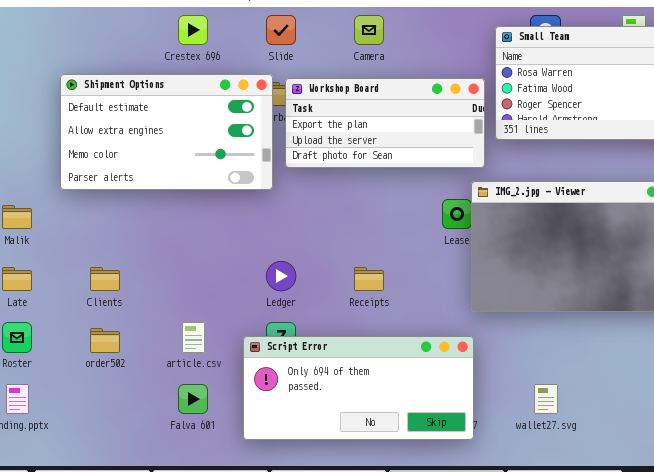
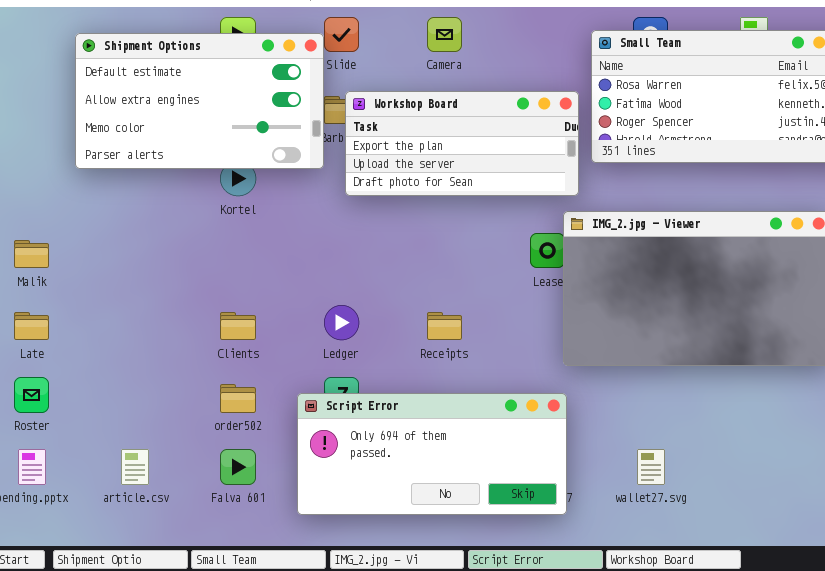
Shipment Options: [60,74,273,190] -> [75,33,324,169], moved
Clients: [90,267,120,291] -> [220,312,256,340], moved
article.csv: [182,322,205,353] -> [121,449,149,485], moved
order502: [90,328,120,353] -> [220,384,256,413], moved

